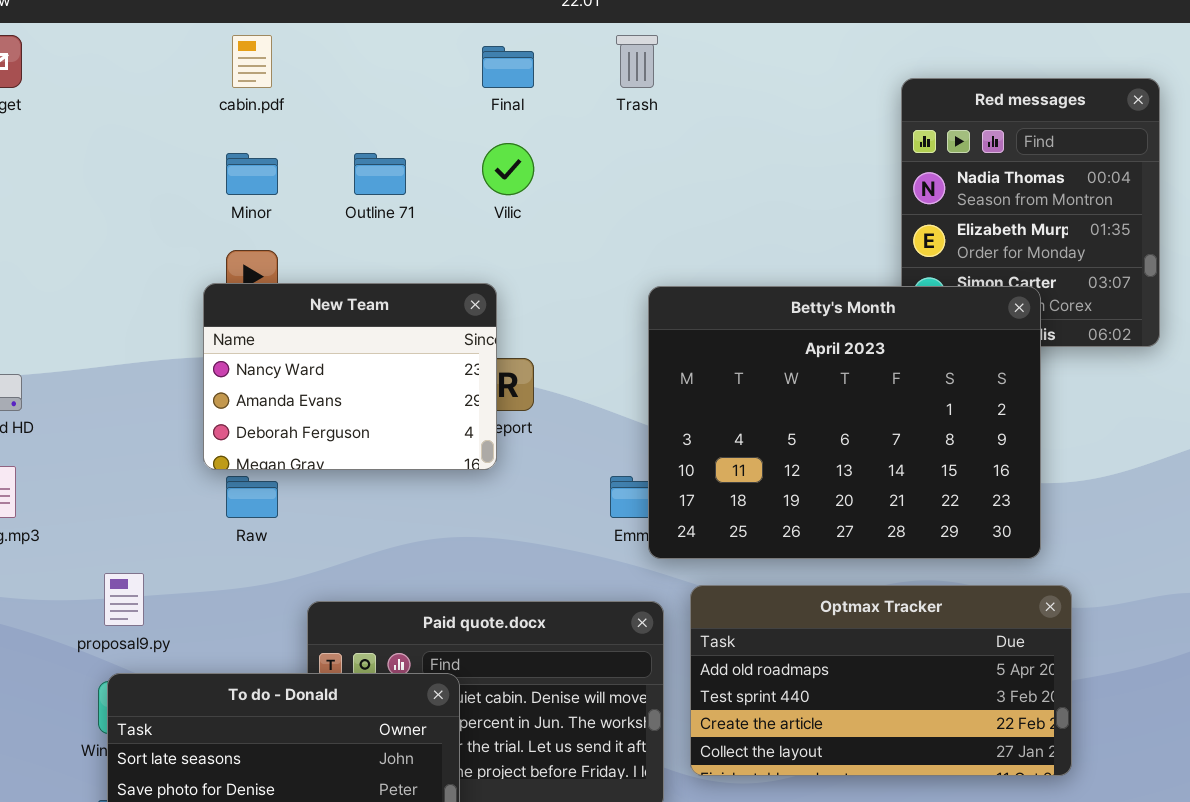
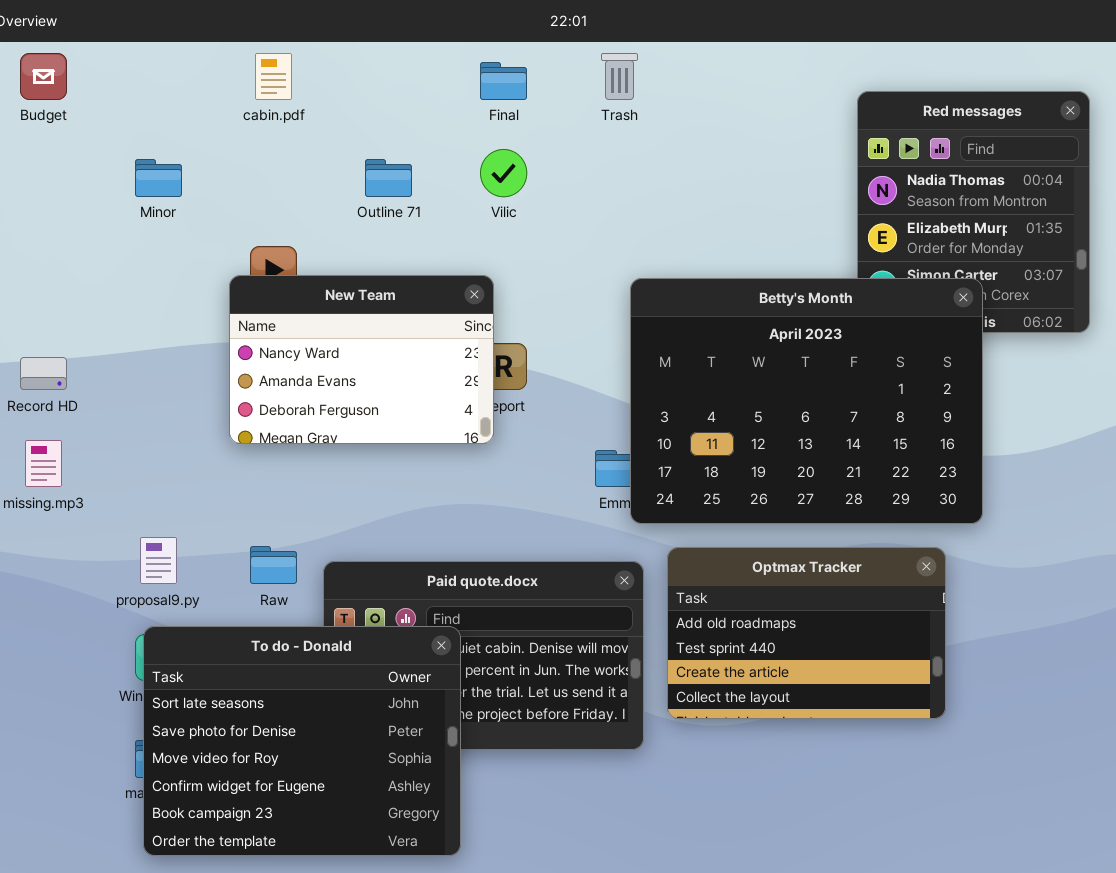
Minor: [226,153,278,195] -> [135,159,182,197], moved
Raw: [226,476,278,518] -> [250,546,297,584], moved
Optmax Tracker: [690,585,1072,776] -> [667,547,946,719], resized

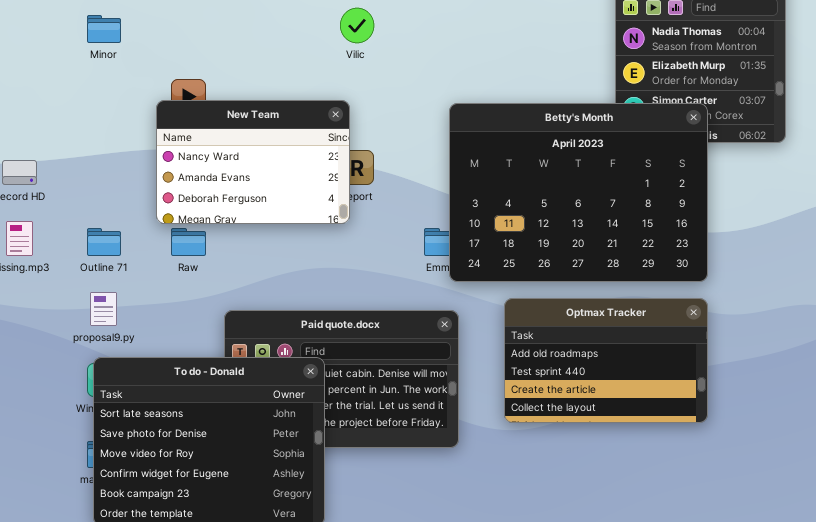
Outline 71: [365,159,412,197] -> [87,228,121,256], moved
Raw: [250,546,297,584] -> [171,228,206,256], moved
Optmax Tracker: [667,547,946,719] -> [504,298,708,423], moved

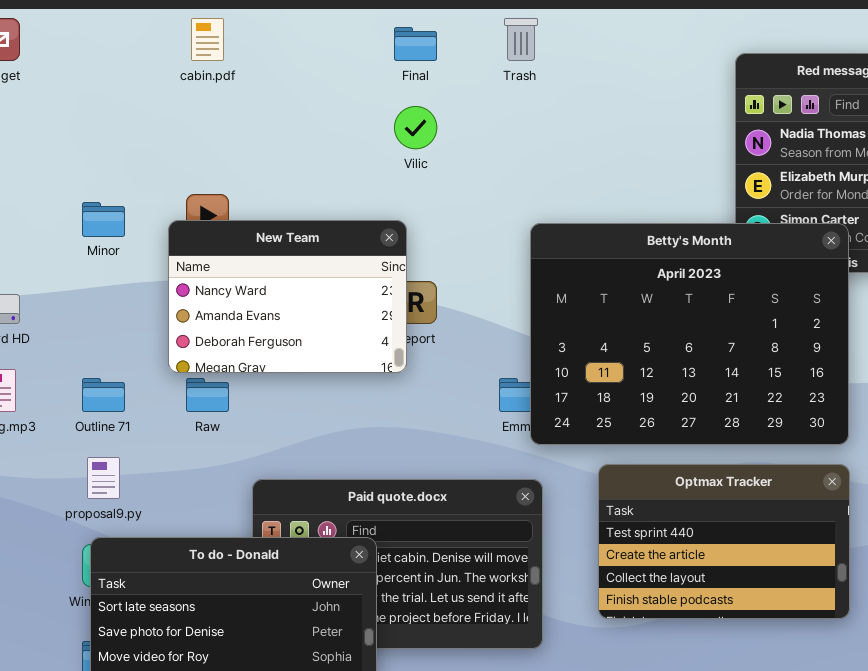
Minor: [87,15,121,43] -> [82,202,125,237], moved
Optmax Tracker: [504,298,708,423] -> [598,464,850,619], scrolled down 1 row

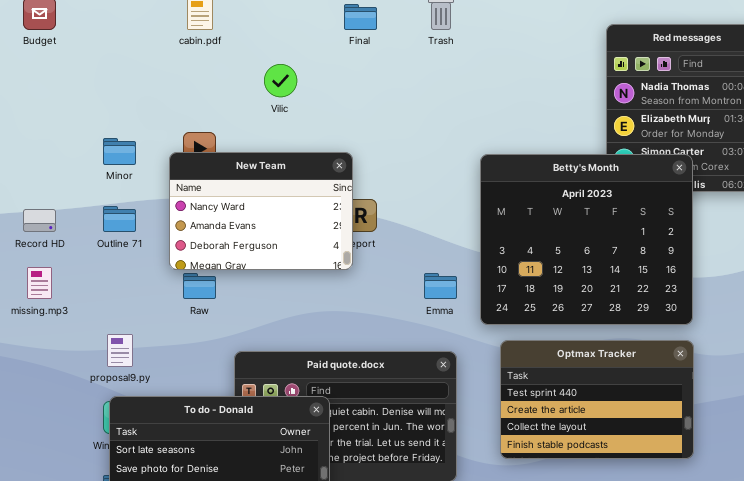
Vilic: [394,106,437,149] -> [264,64,297,97], moved
Betty's Month: [530,223,849,445] -> [480,154,693,325], resized
Outline 71: [82,378,125,412] -> [103,206,136,232], moved

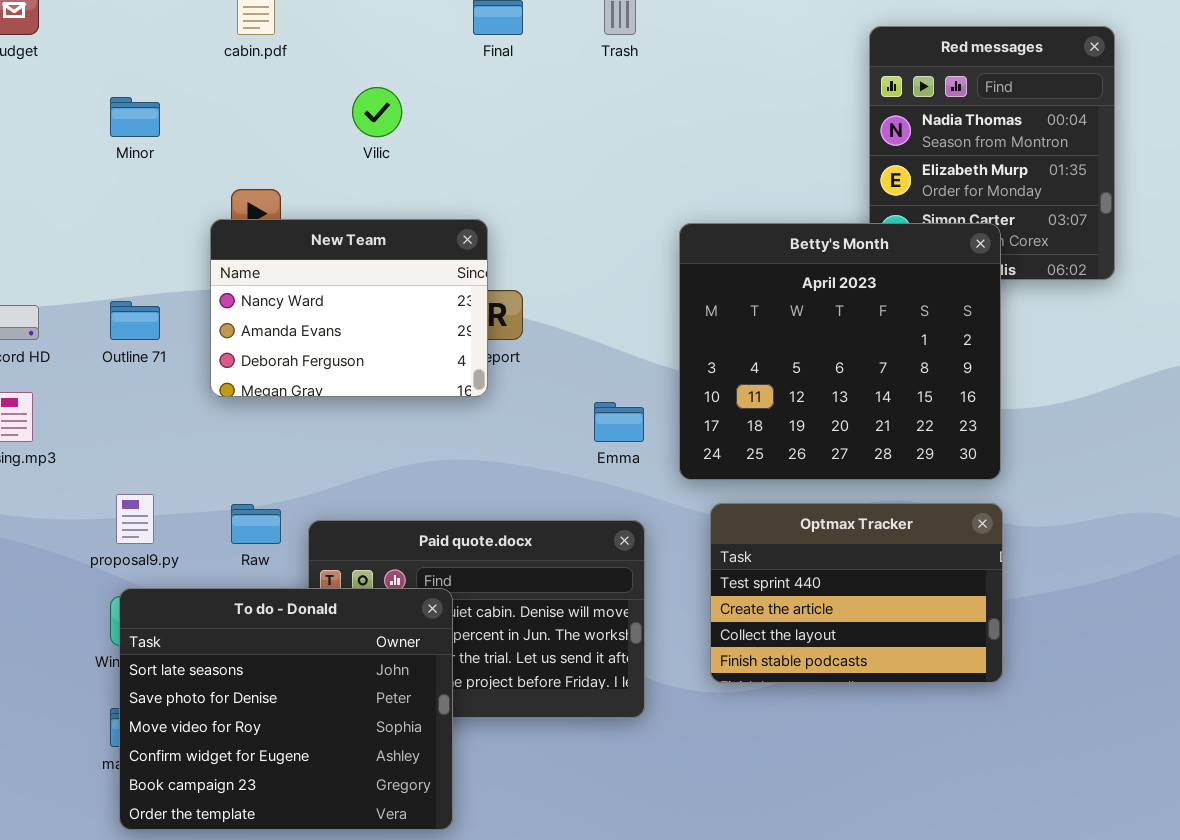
Minor: [103,138,136,165] -> [110,97,160,137], moved
Raw: [183,273,216,299] -> [231,504,281,544], moved

